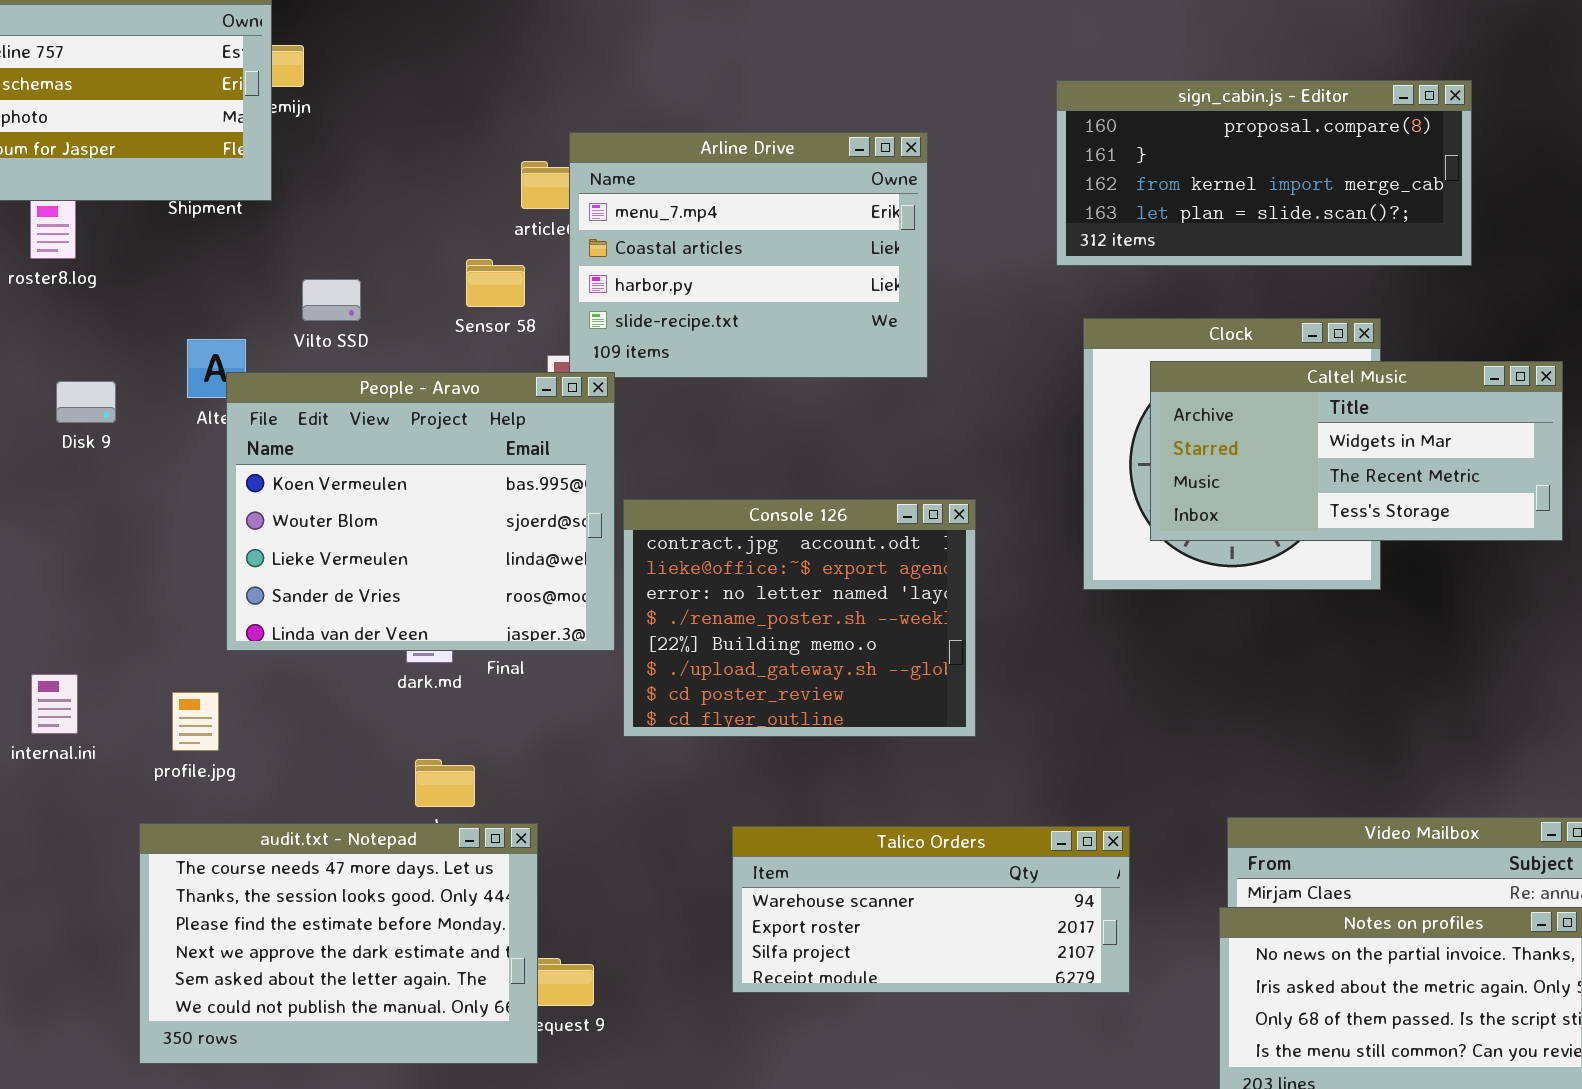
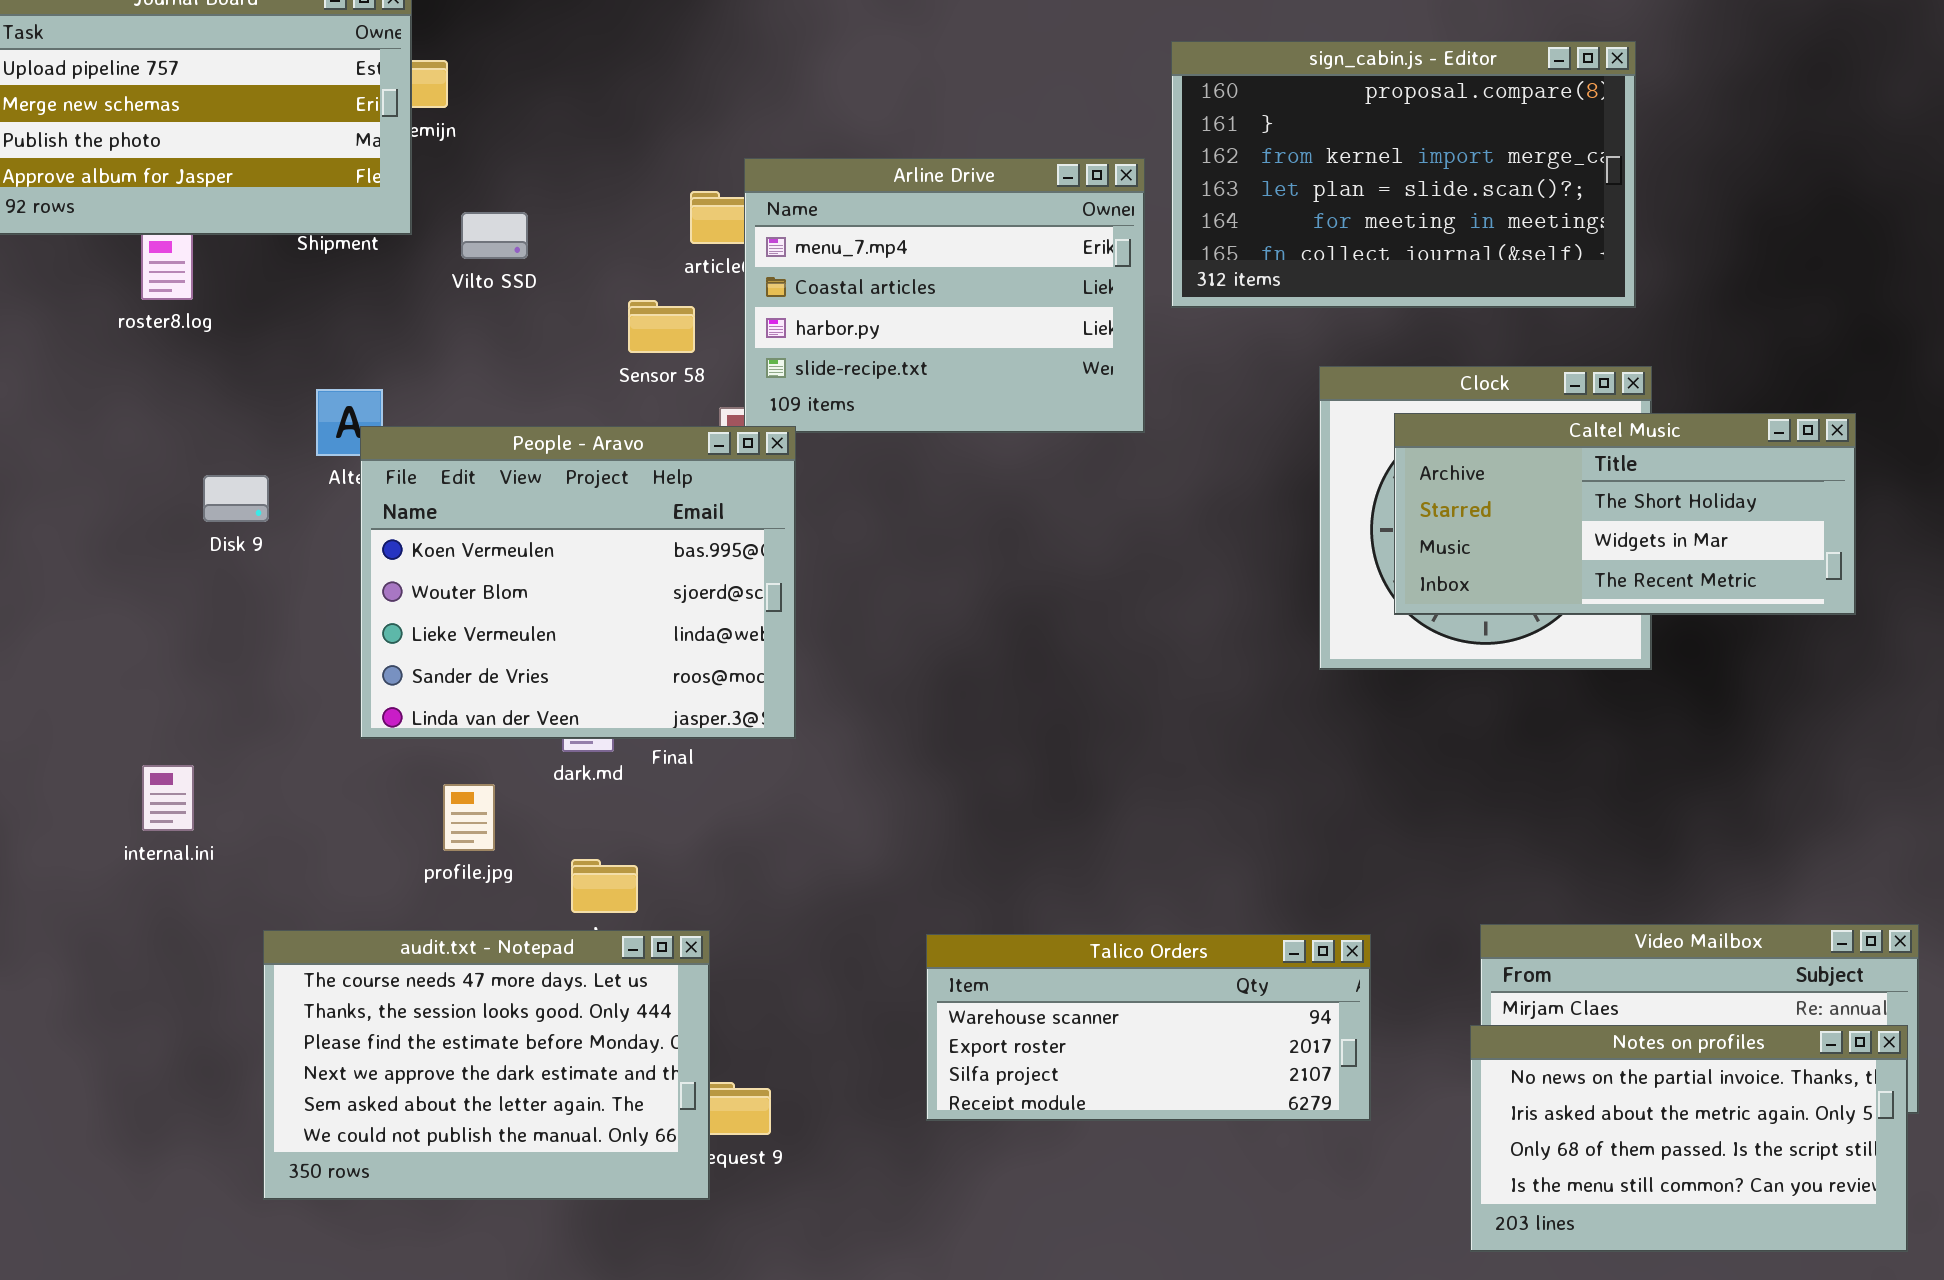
sign_cabin.js - Editor: [1056,80,1472,266] -> [1171,41,1636,308], moved, resized
Vilto SSD: [302,279,361,321] -> [461,212,528,259], moved
Caltel Music: [1150,361,1563,541] -> [1394,413,1856,615], scrolled up 1 row
Disk 9: [56,381,116,423] -> [203,475,269,522], moved
Console 126: [623,499,976,737] -> none, closed
profile.jpg: [172,692,219,751] -> [443,784,495,851], moved

